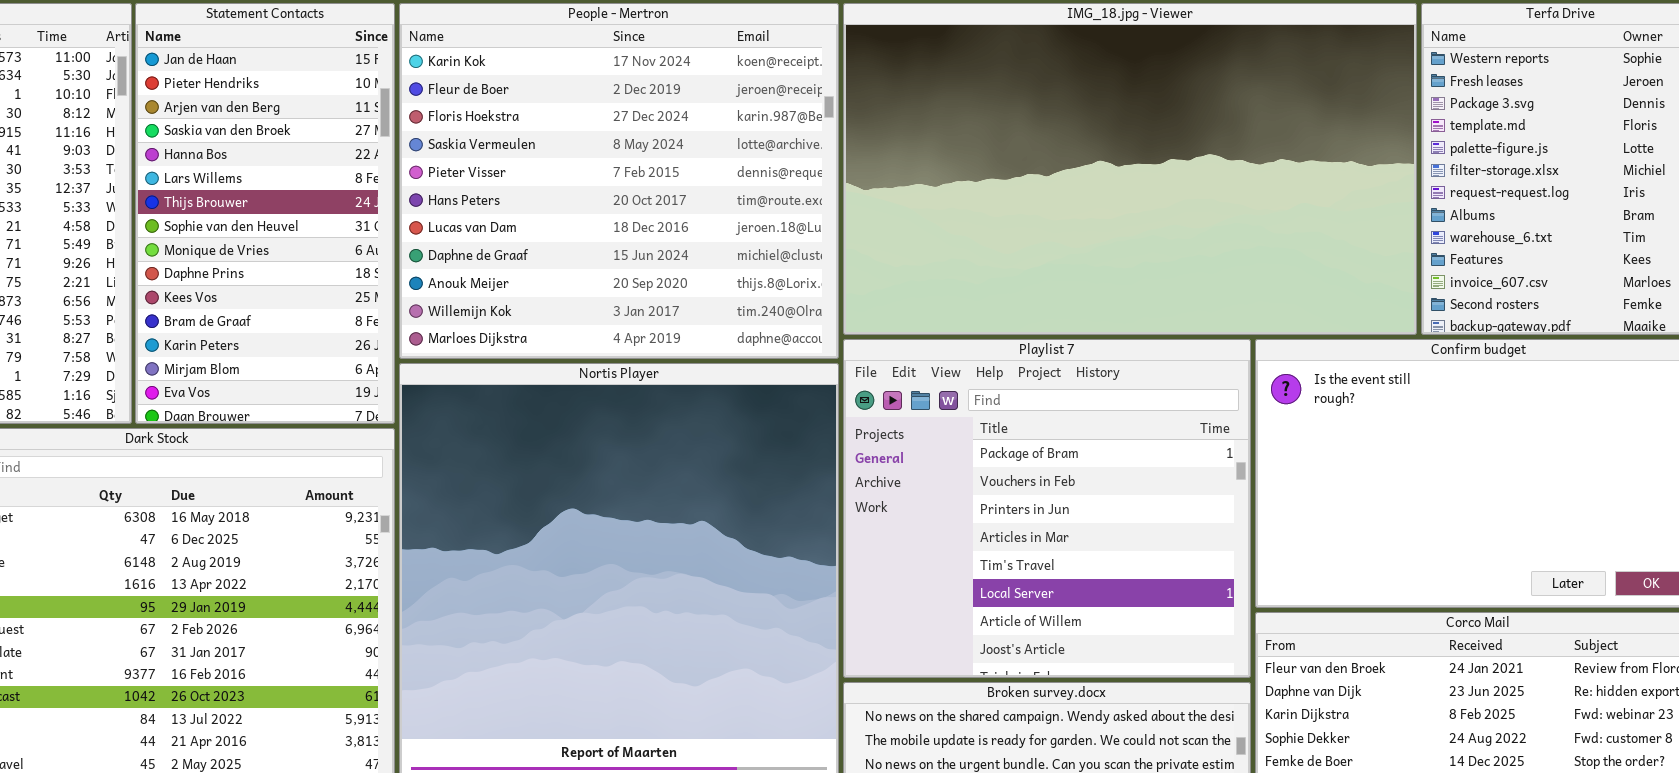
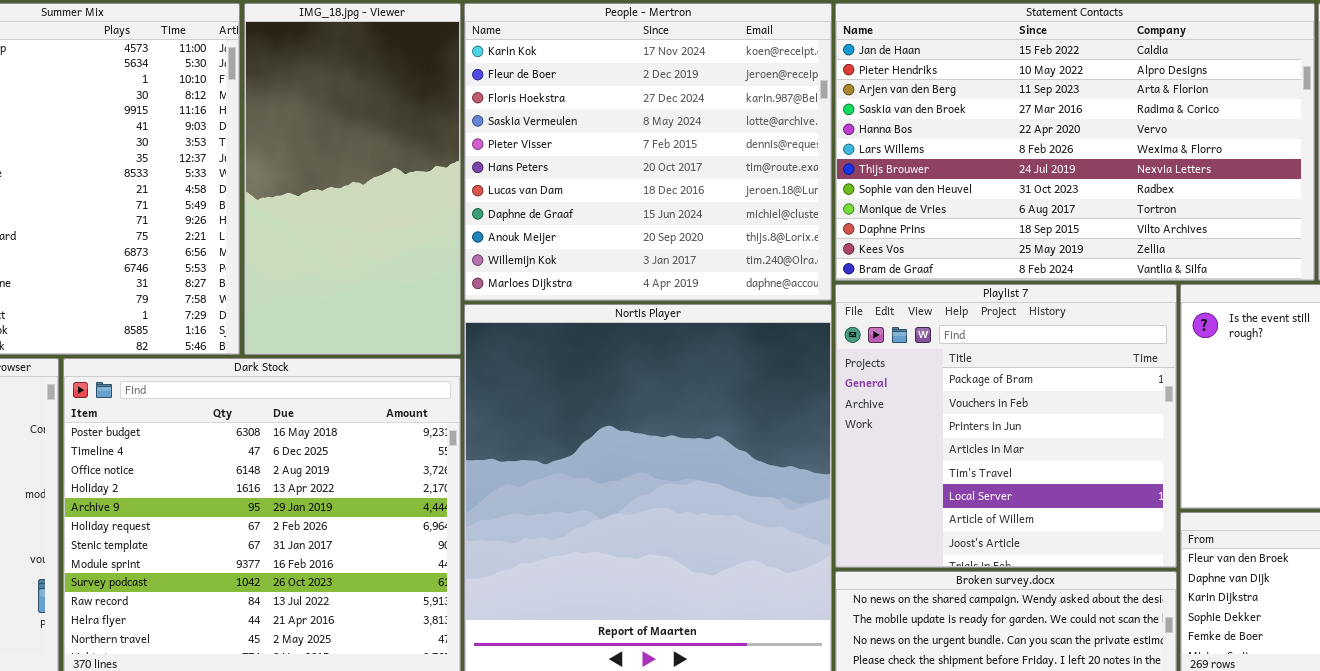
Statement Contacts: [135,3,395,424] -> [835,3,1315,281], moved, resized
IMG_18.jpg - Viewer: [843,3,1417,335] -> [244,3,461,355], moved, resized

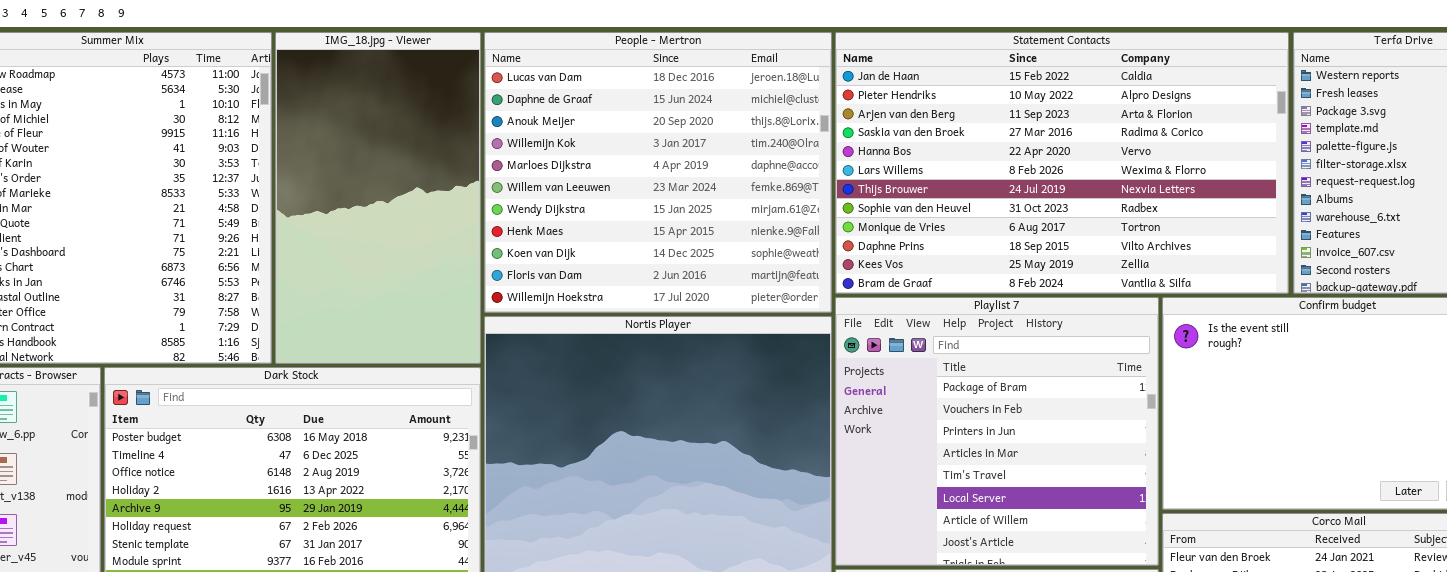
People - Mertron: [464,3,832,301] -> [484,32,832,313], scrolled down 6 rows

